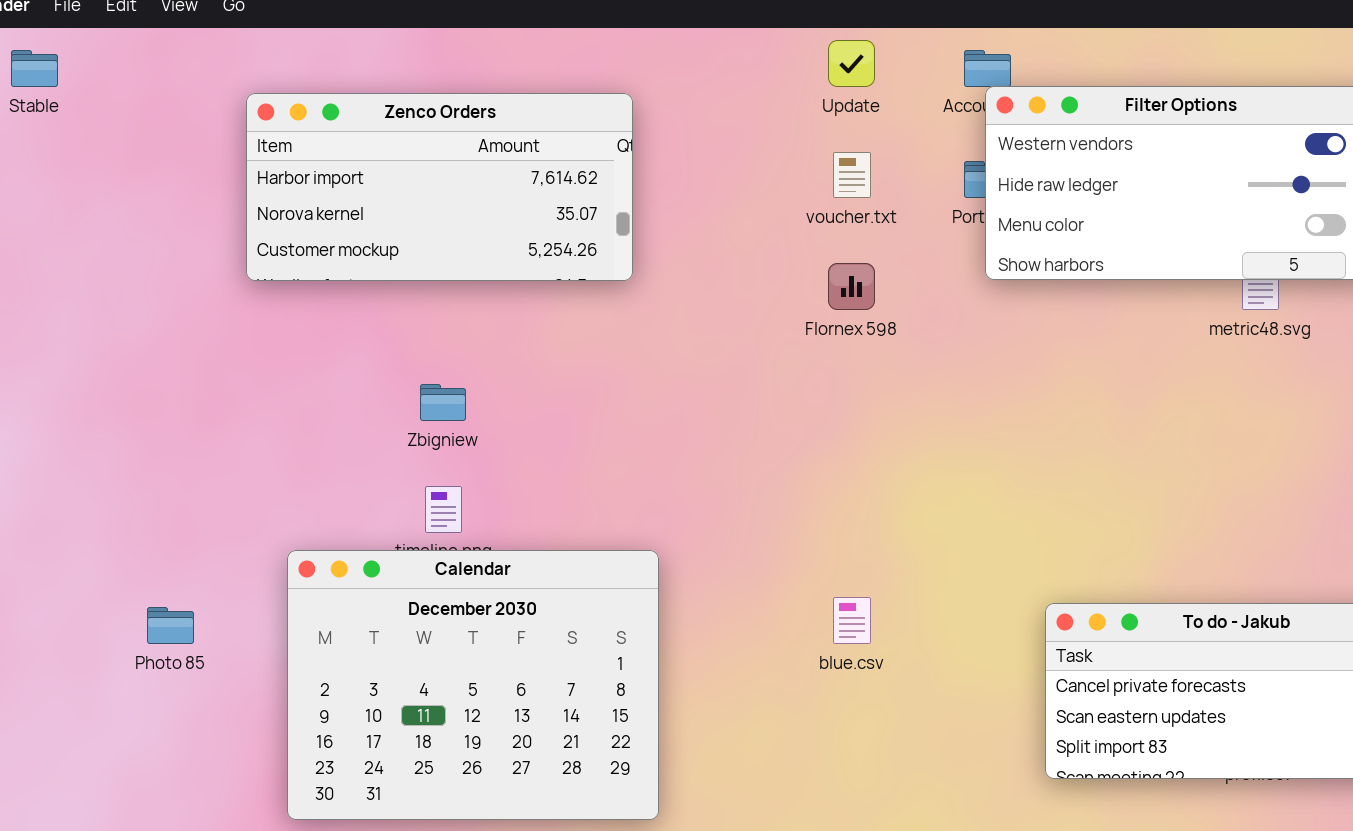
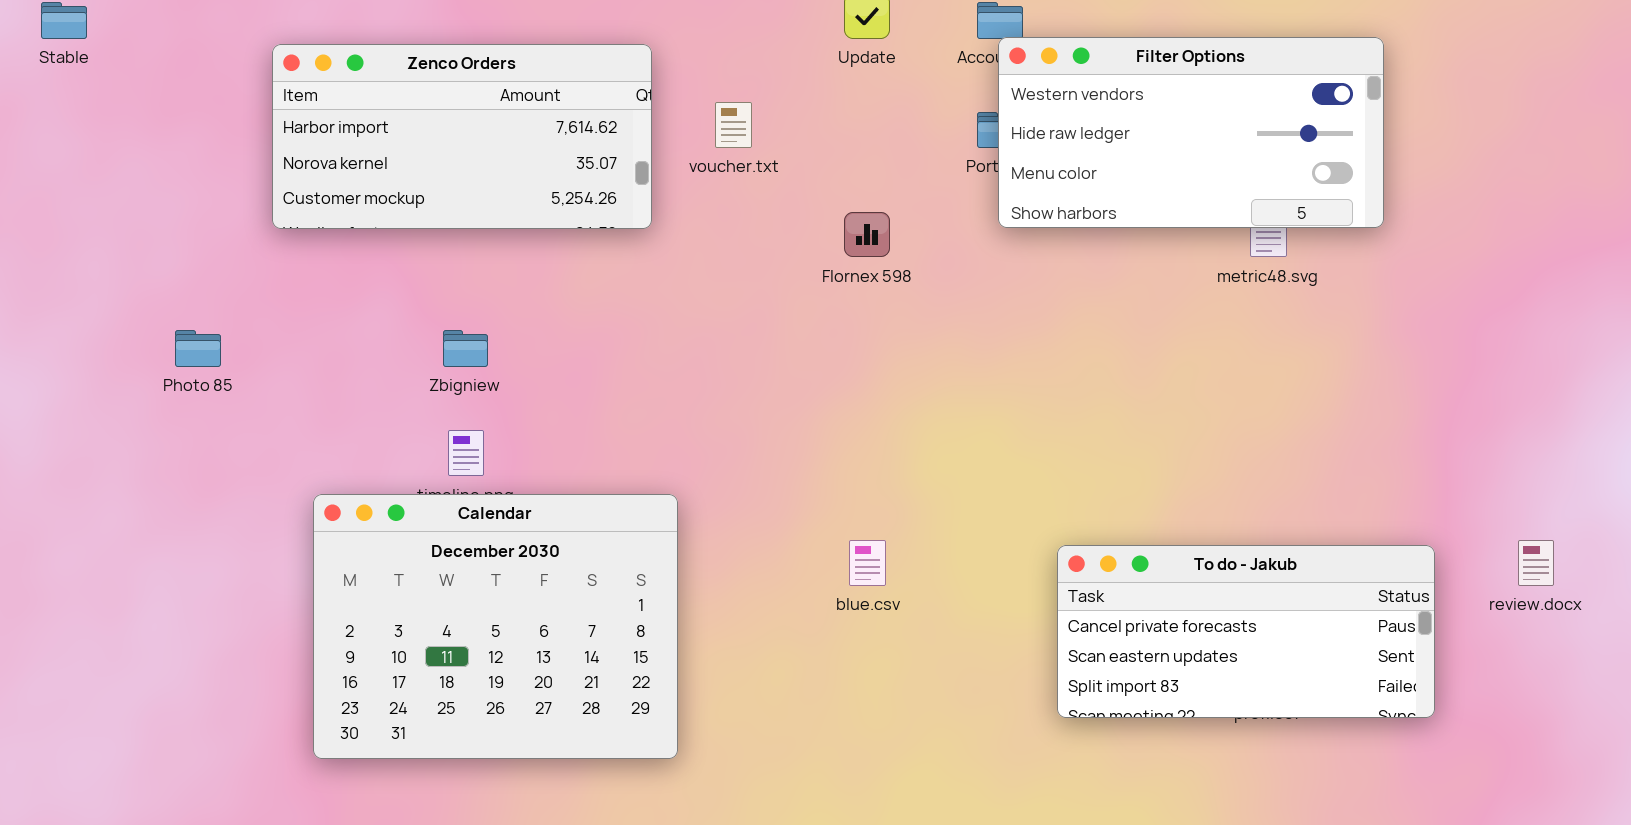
voucher.txt: [833,152,871,198] -> [715,102,752,148], moved
Photo 85: [147,607,194,644] -> [175,330,221,367], moved

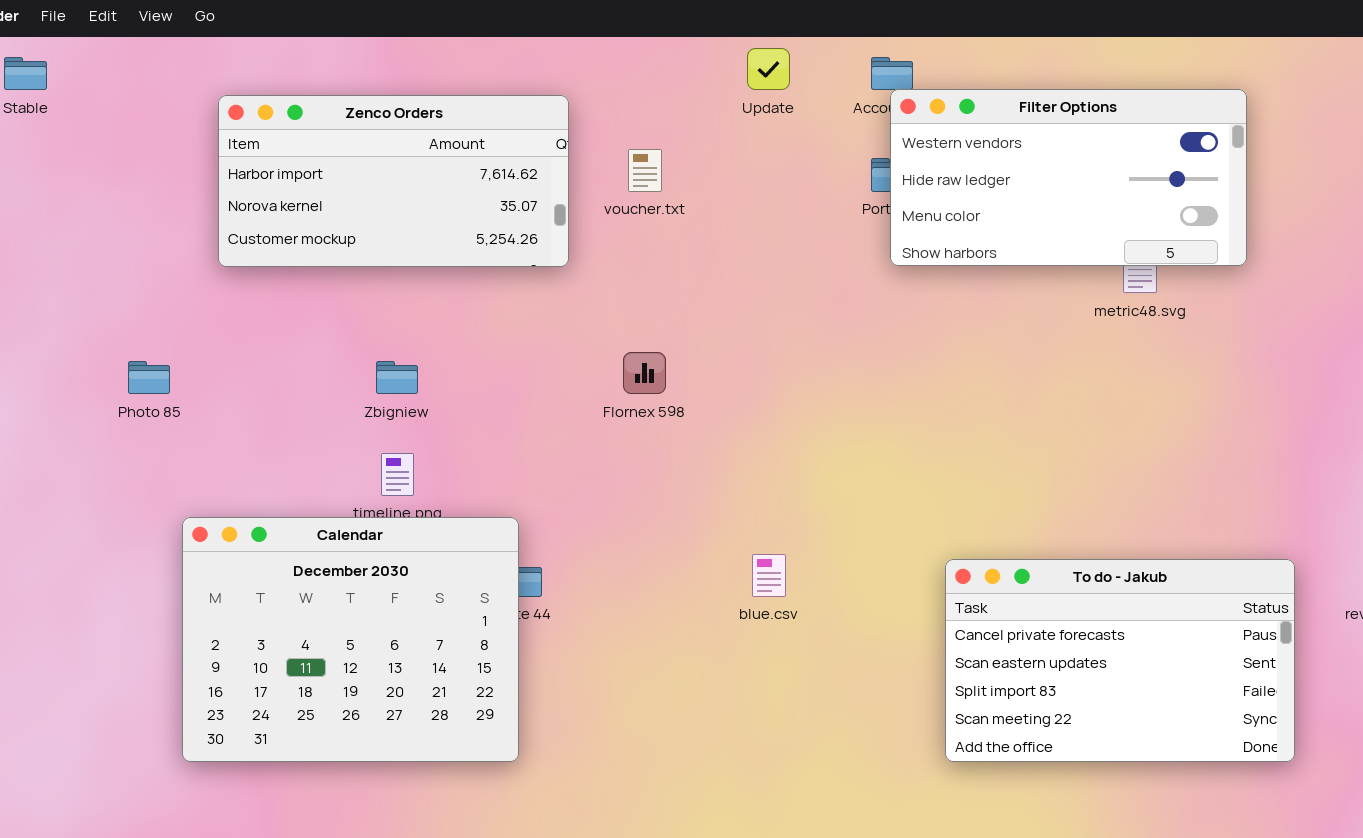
Flornex 598: [844,212,890,257] -> [623,352,666,394], moved
Calendar: [313,494,678,759] -> [182,517,519,762], moved
To do - Jakub: [1057,545,1435,718] -> [945,559,1295,762], resized

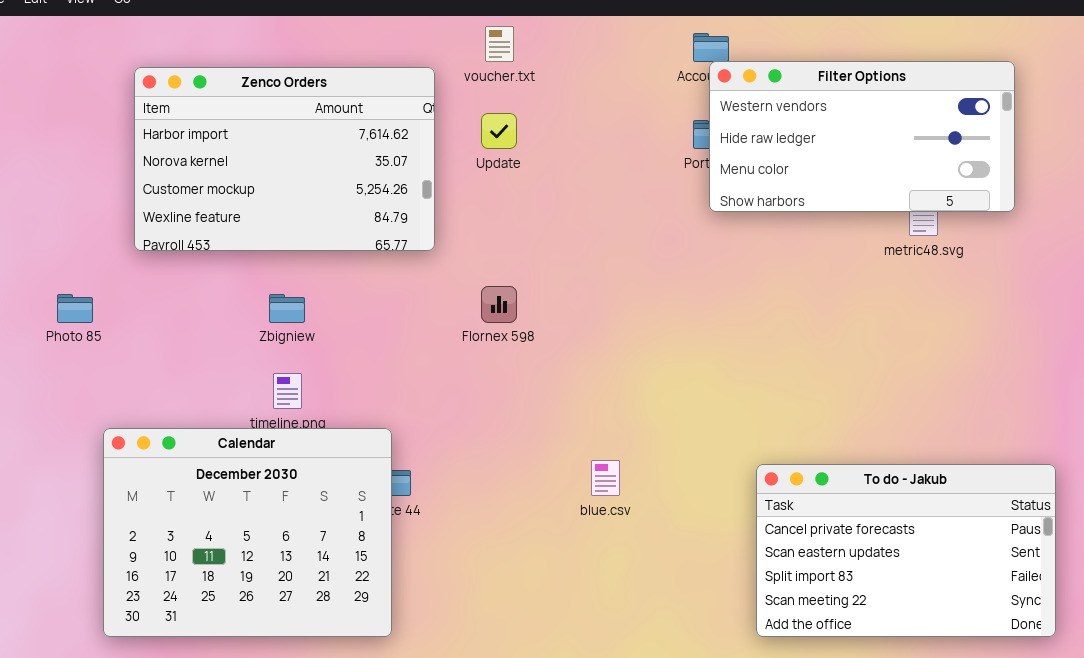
Update: [747,48,790,90] -> [481,113,517,149], moved
Zenco Orders: [218,95,569,267] -> [134,67,435,251], resized
voucher.txt: [628,149,662,192] -> [485,26,514,62], moved

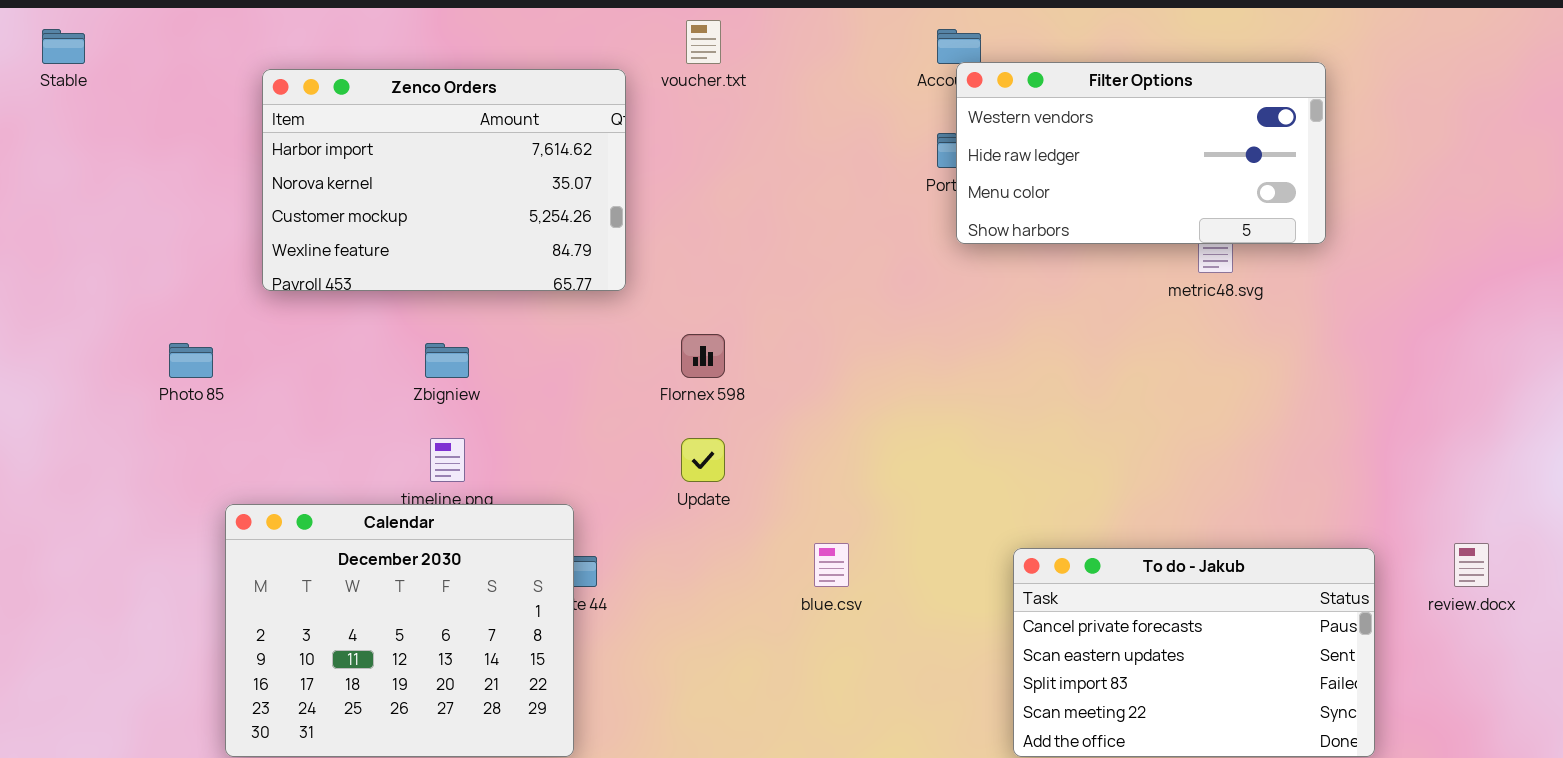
Update: [481,113,517,149] -> [681,438,725,482], moved

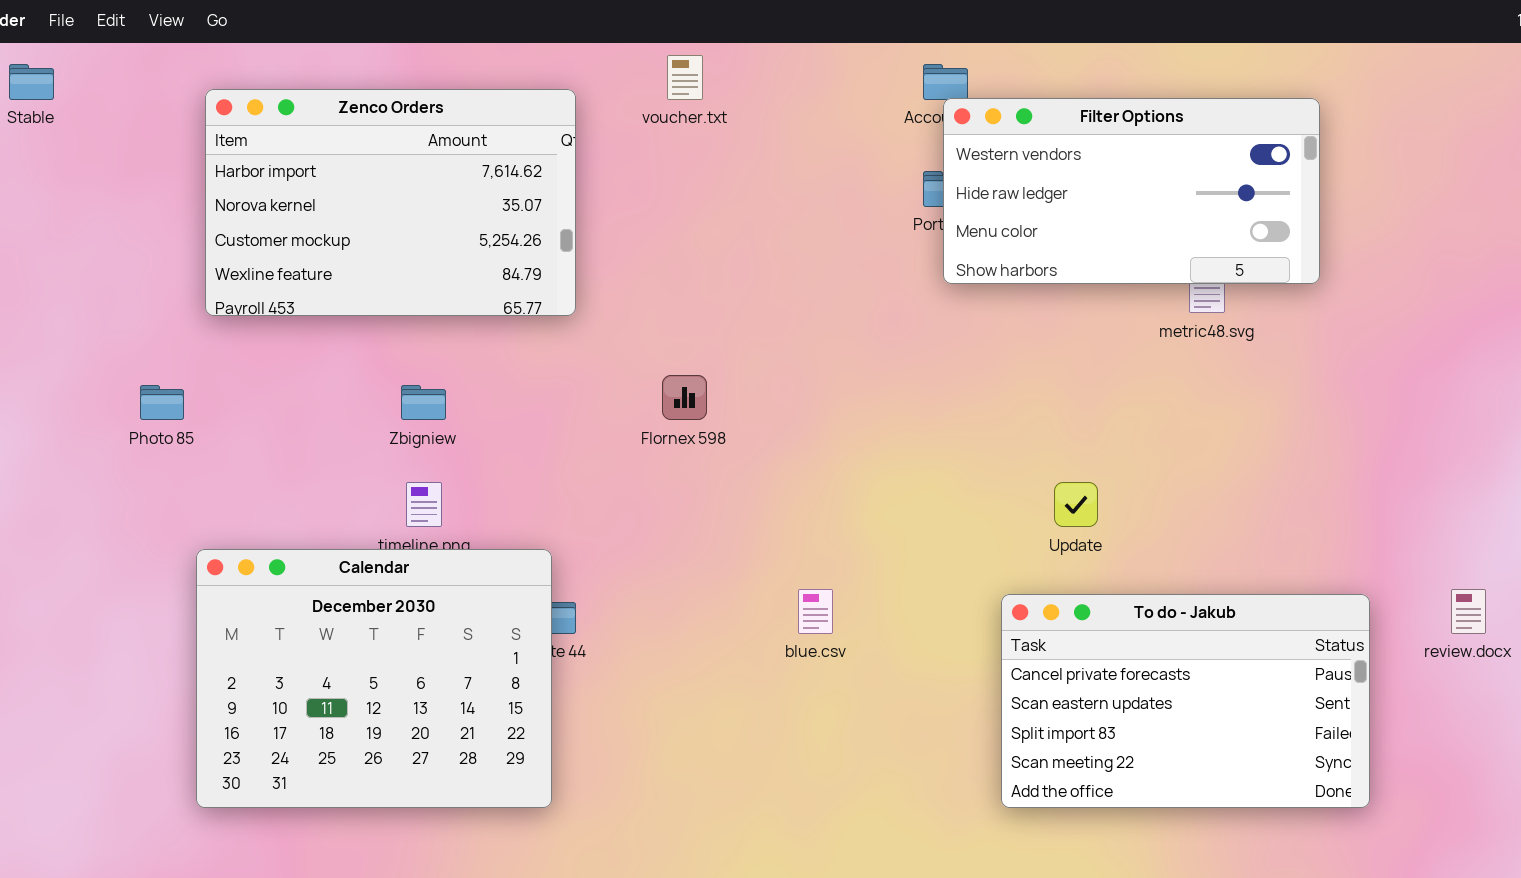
Zenco Orders: [262,69,626,291] -> [205,89,576,316], moved
Update: [681,438,725,482] -> [1054,482,1098,527], moved

